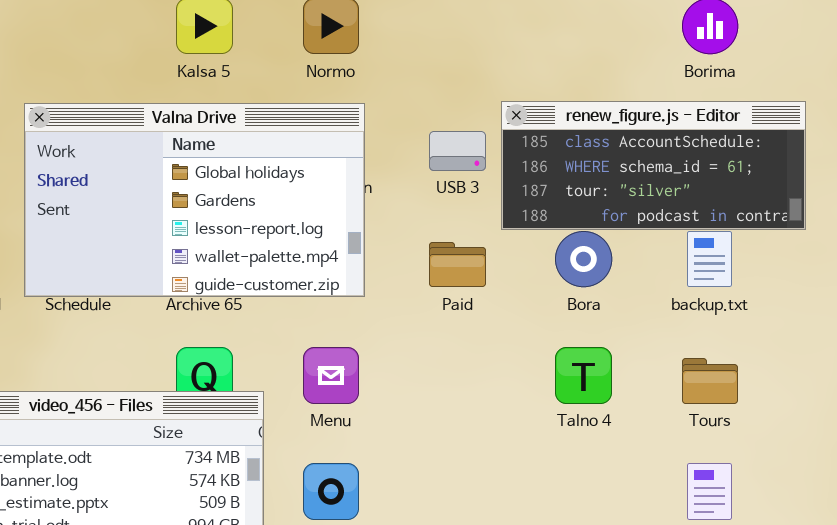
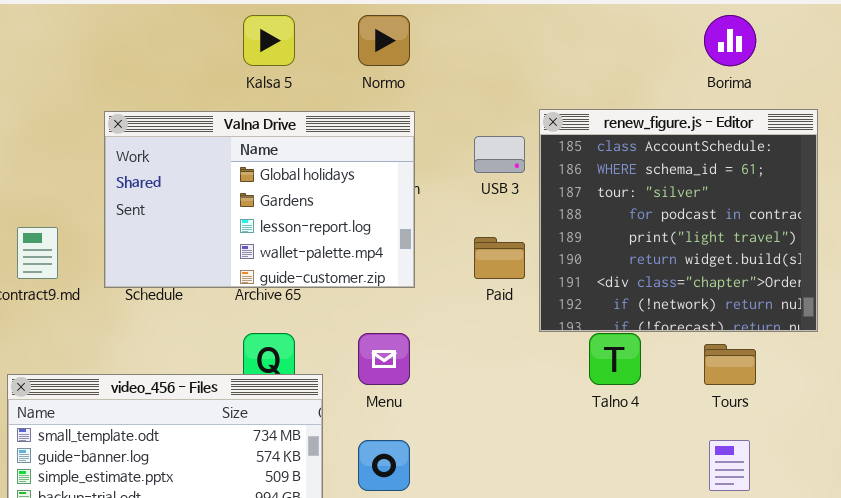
renew_figure.js - Editor: [501,101,806,230] -> [539,109,818,332], resized

